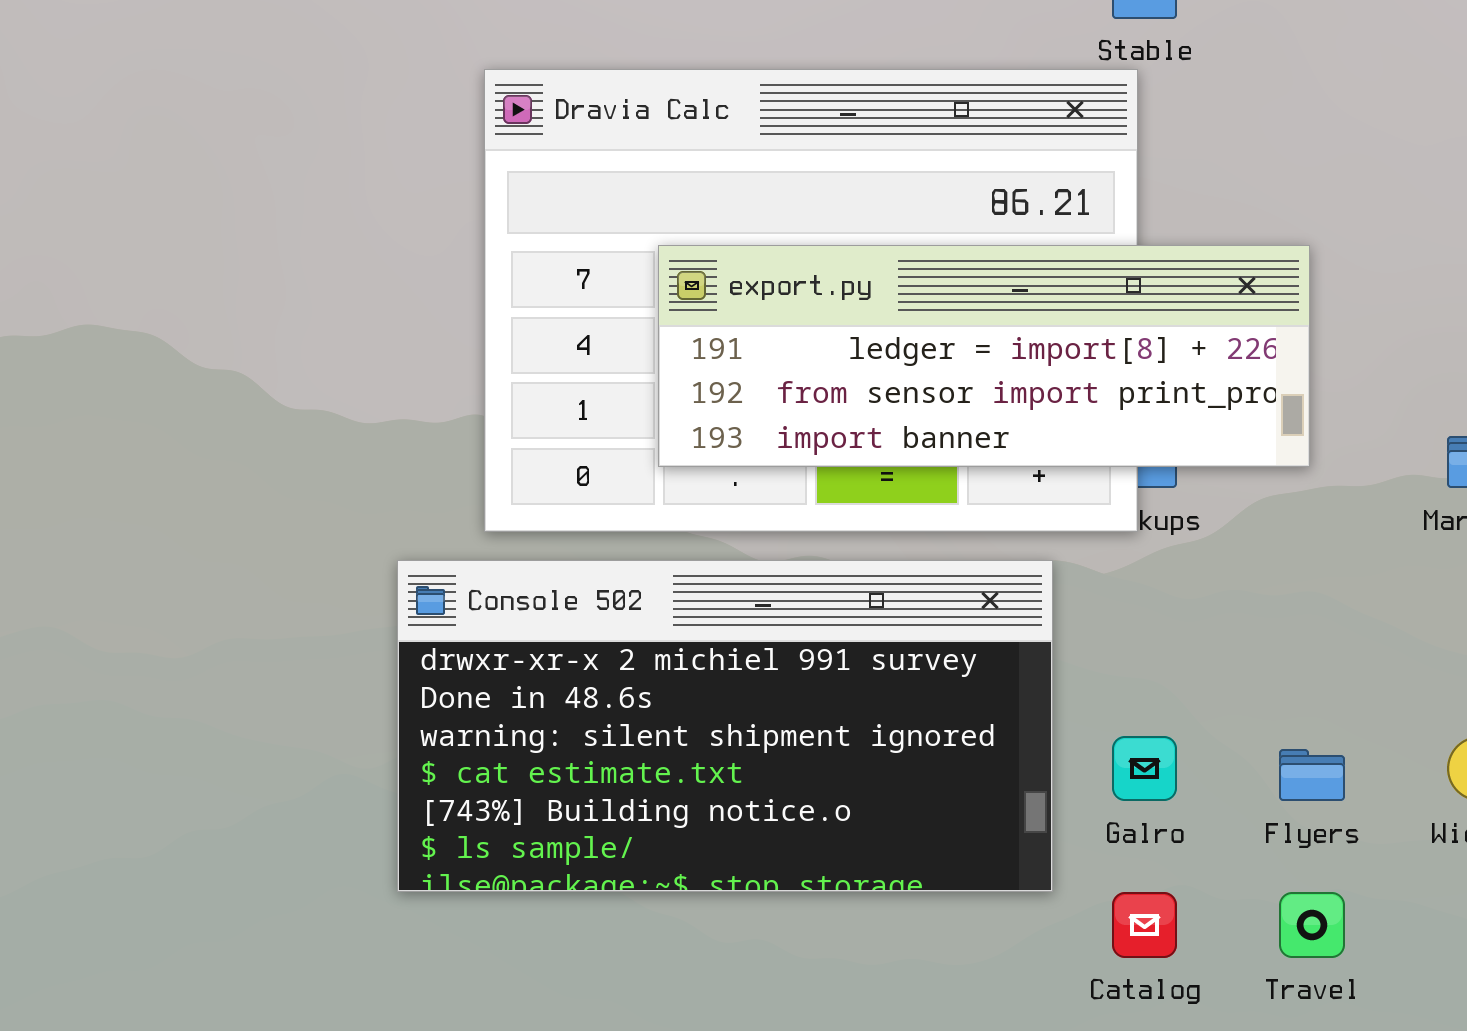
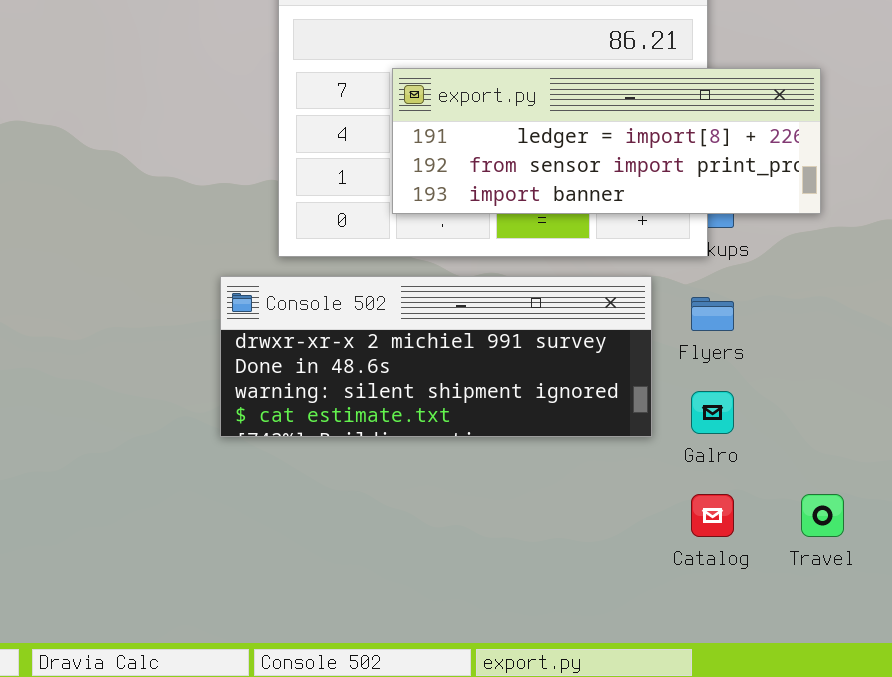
Console 502: [397,560,1053,892] -> [220,276,652,437], resized
Flyers: [1279,749,1345,801] -> [691,297,734,331], moved

